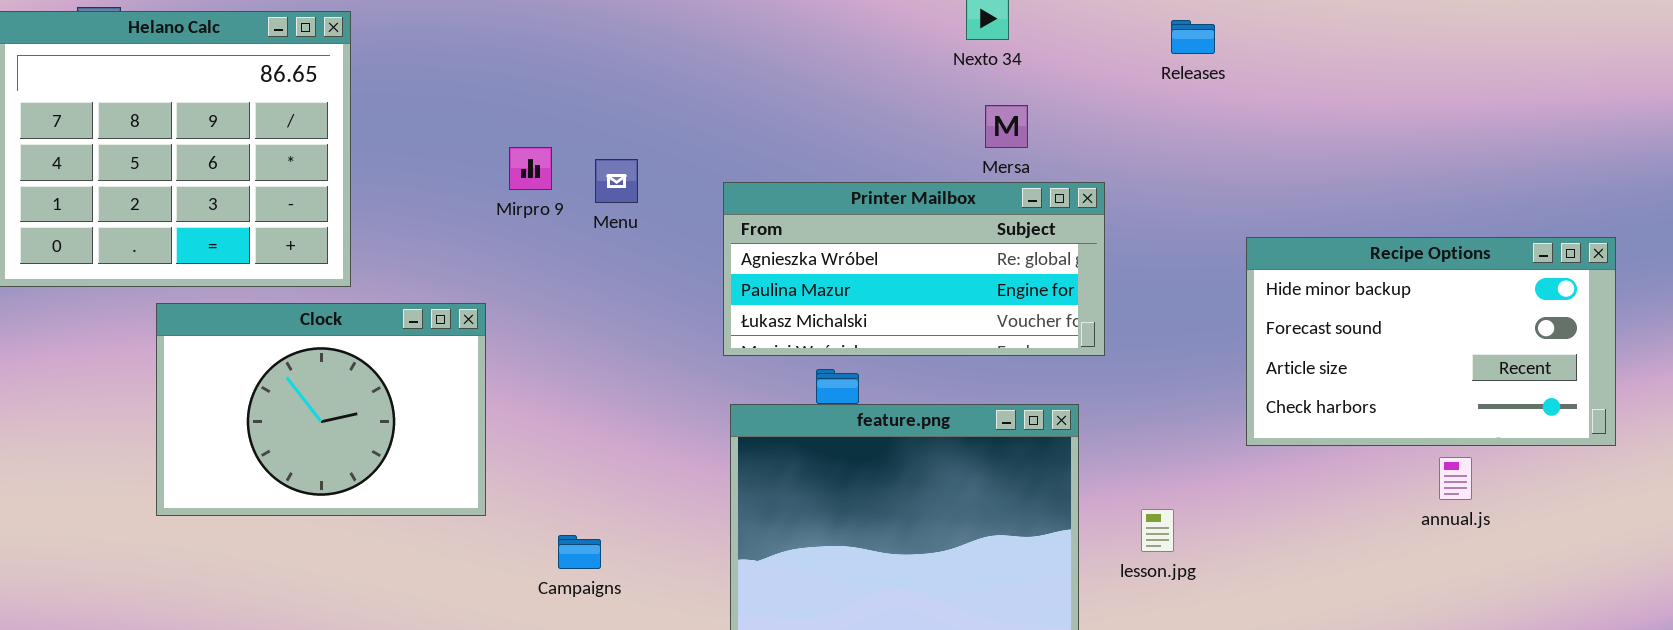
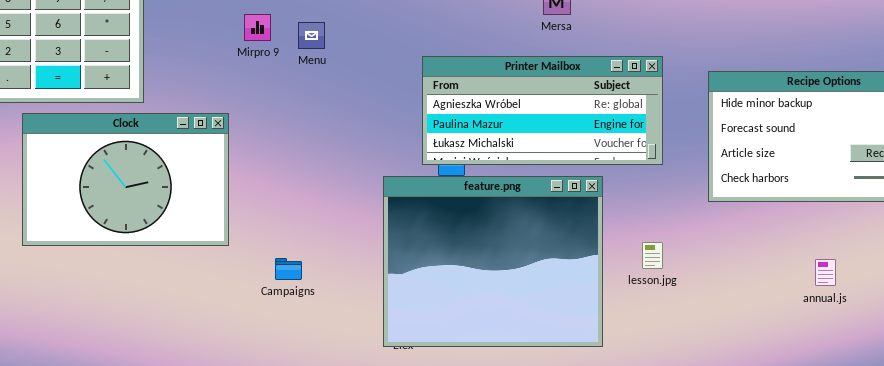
Printer Mailbox: [723,182,1105,356] -> [422,56,663,165], moved
annual.js: [1439,457,1472,500] -> [815,259,836,286], moved

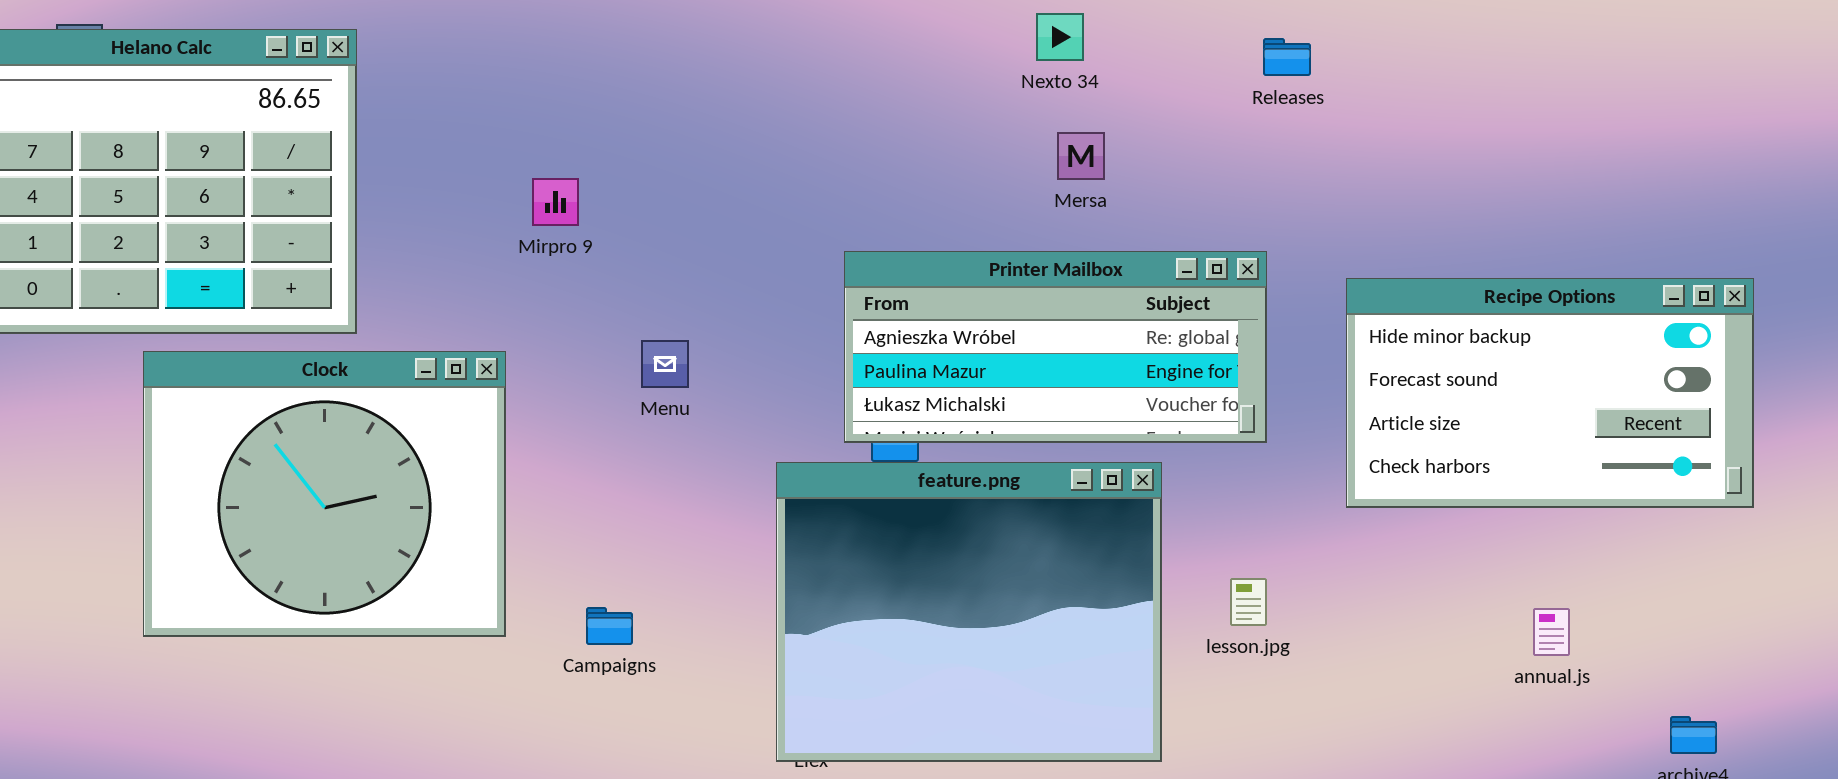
Menu: [298,22,325,49] -> [641,340,689,388], moved
Clock: [22,113,229,246] -> [143,351,506,637], resized

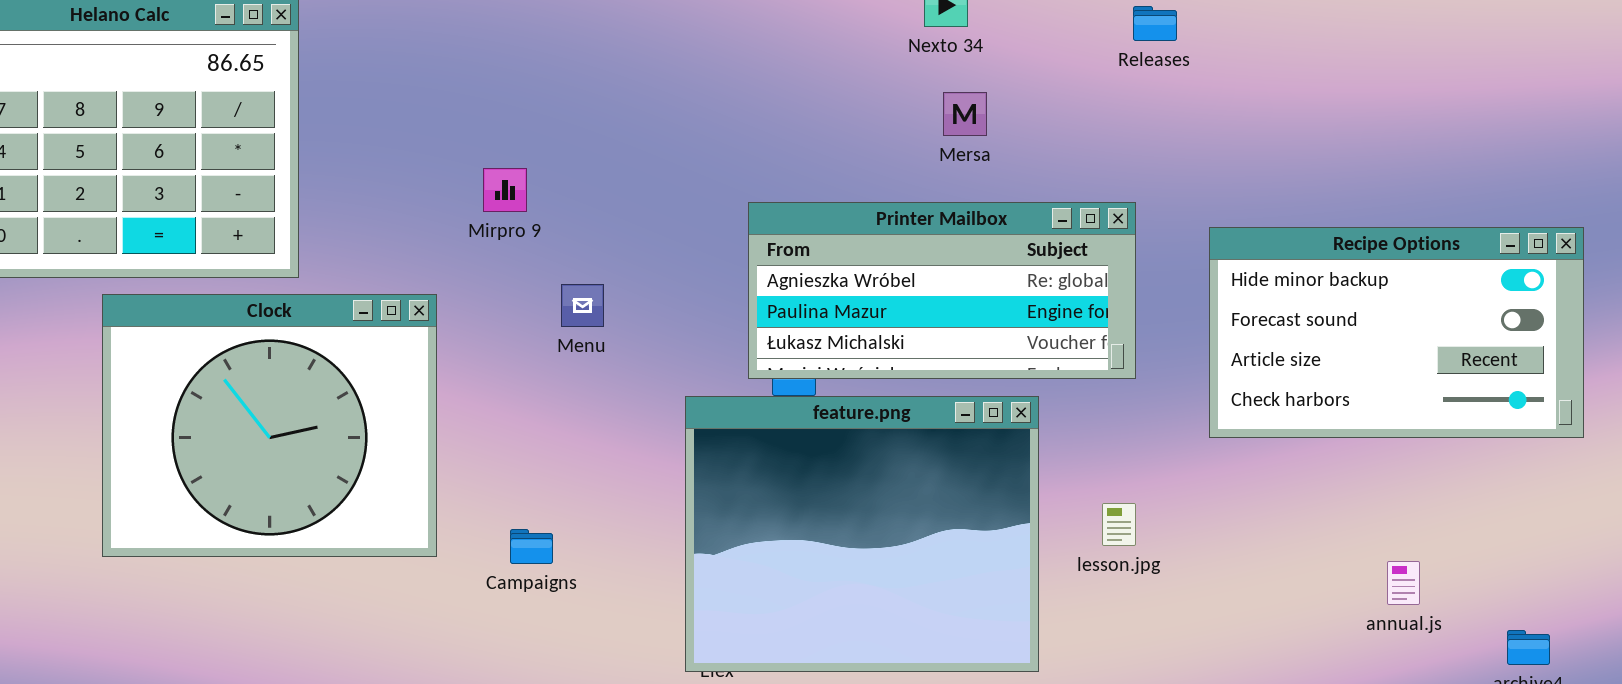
Mirpro 9: [532,178,579,226] -> [483,168,527,212], moved
annual.js: [1533,608,1570,656] -> [1387,561,1420,605], moved

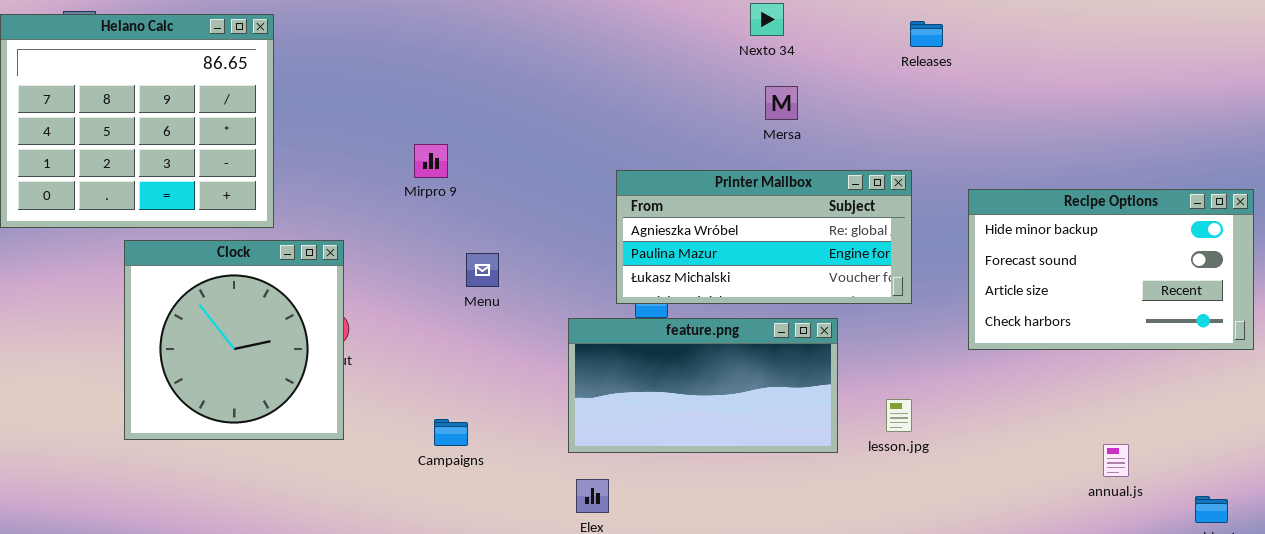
Menu: [561,284,604,327] -> [466,253,499,287], moved
Clock: [102,294,437,557] -> [124,240,344,440], resized
feature.png: [685,396,1039,672] -> [568,318,838,453], resized

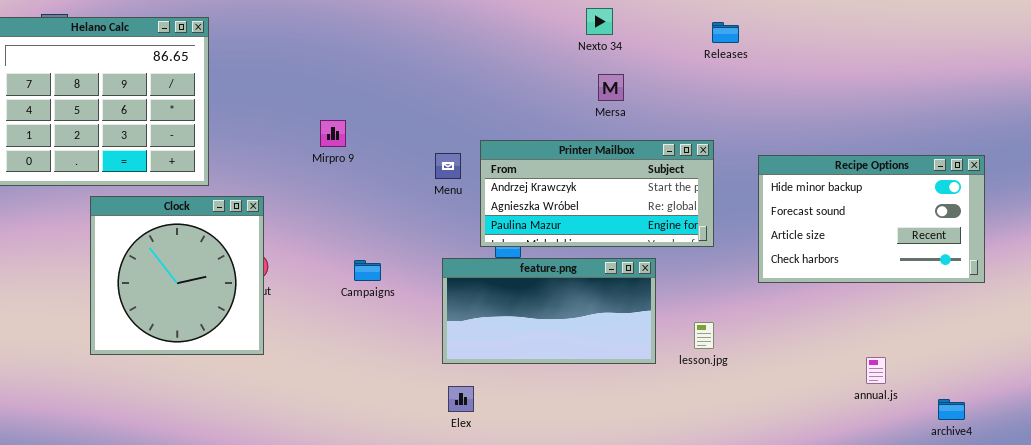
Printer Mailbox: [616,170,912,304] -> [480,140,714,247], scrolled up 1 row
Menu: [466,253,499,287] -> [435,153,461,179], moved
Campaigns: [434,419,468,446] -> [354,260,381,281], moved

